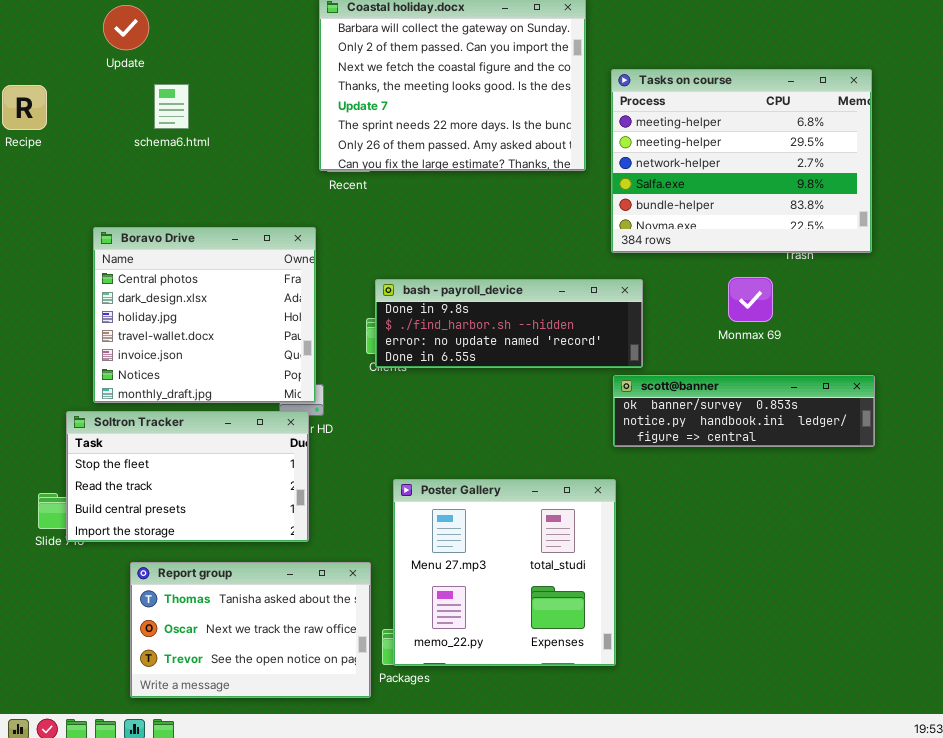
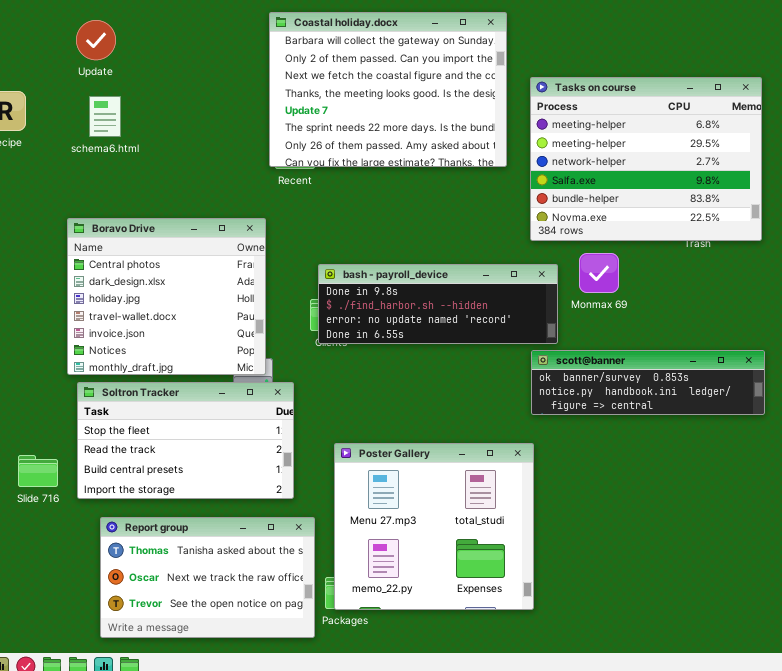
schema6.html: [154,84,189,129] -> [89,96,121,137], moved
Monmax 69: [728,277,773,322] -> [579,253,619,293], moved
Soltron Tracker: [66,411,309,542] -> [77,382,294,499], moved

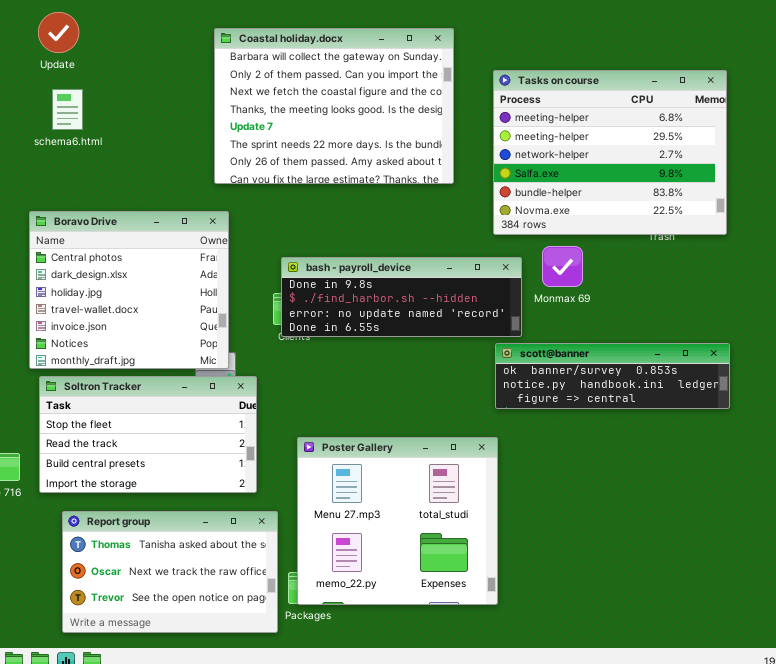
Coastal holiday.docx: [269,12,507,167] -> [214,28,454,184], moved

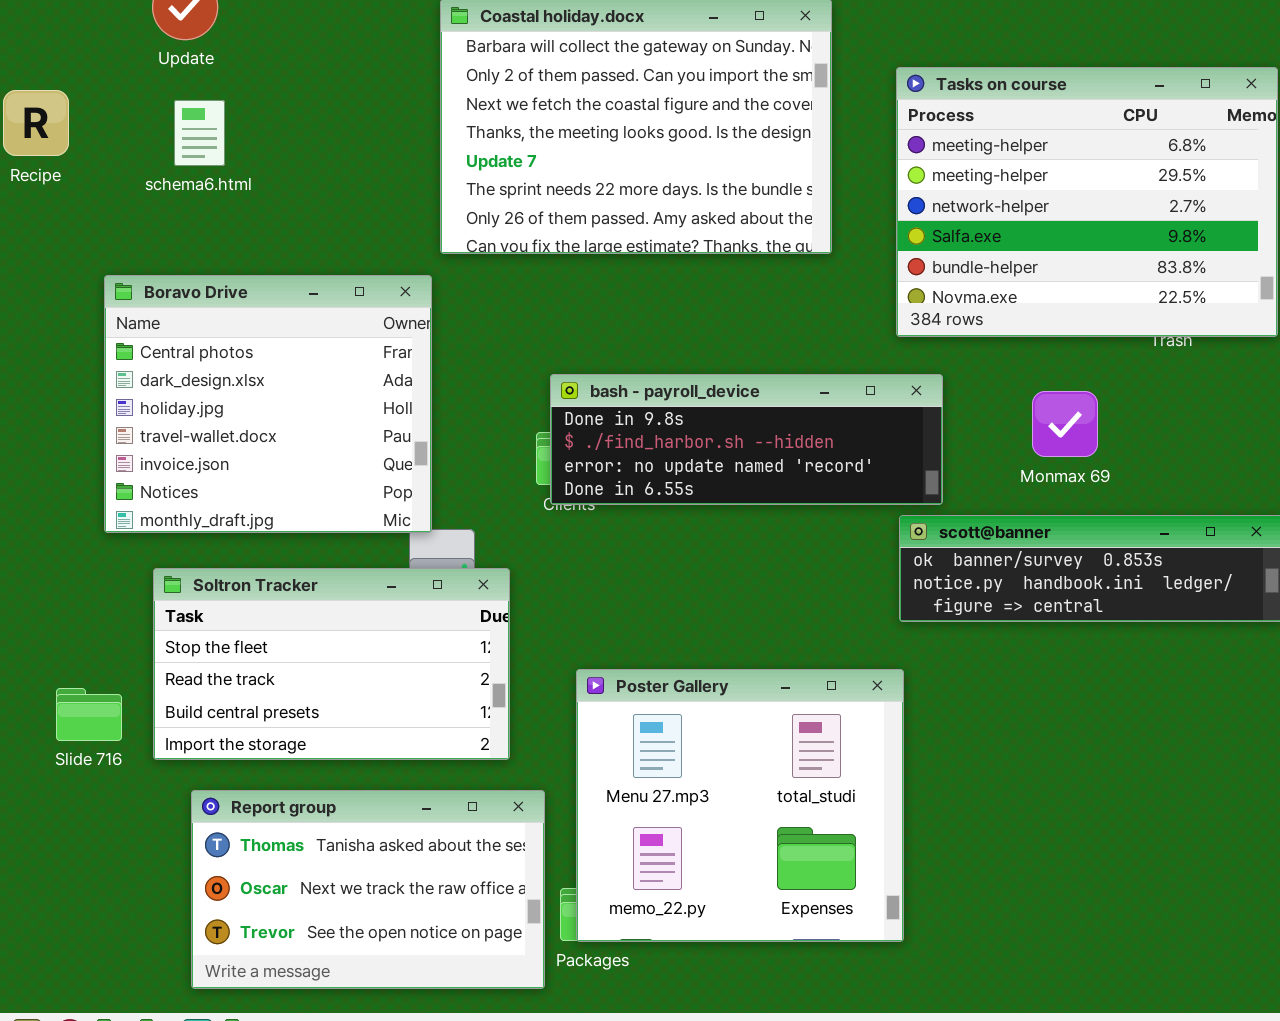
Boravo Drive: [29,211,229,369] -> [104,275,432,533], moved
Monmax 69: [542,246,583,287] -> [1032,391,1098,457], moved

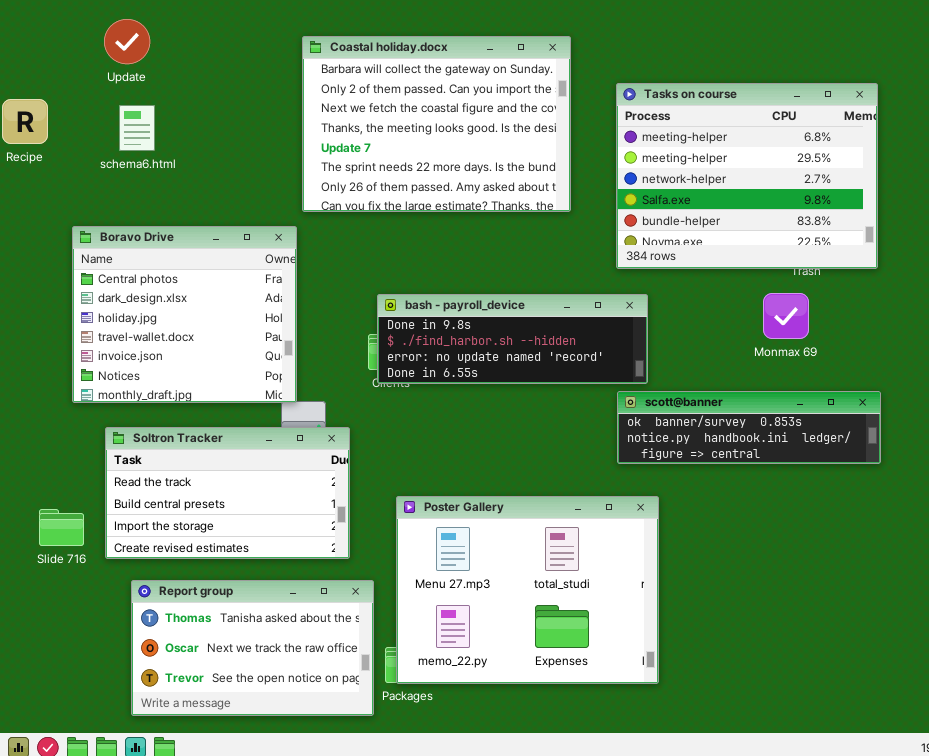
Monmax 69: [1032,391,1098,457] -> [763,293,809,339], moved
Soltron Tracker: [153,568,510,760] -> [105,427,350,559], scrolled down 1 row
Poster Gallery: [576,669,904,942] -> [396,496,659,684], resized

